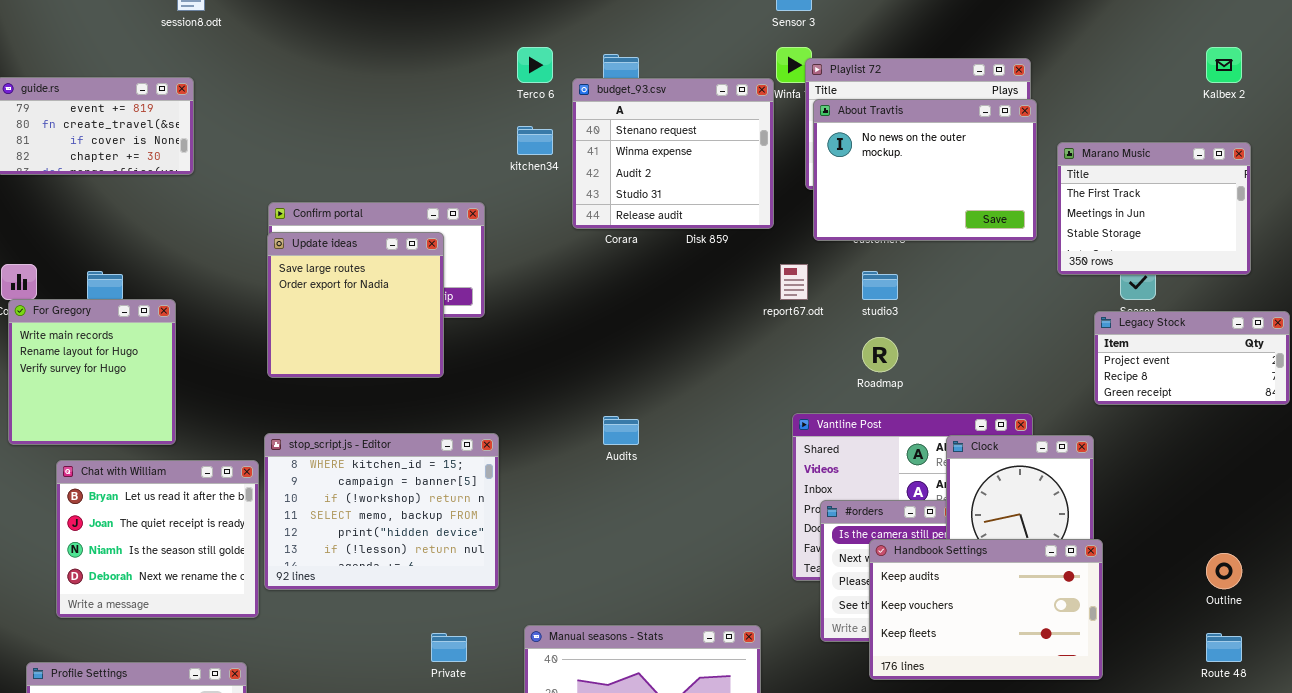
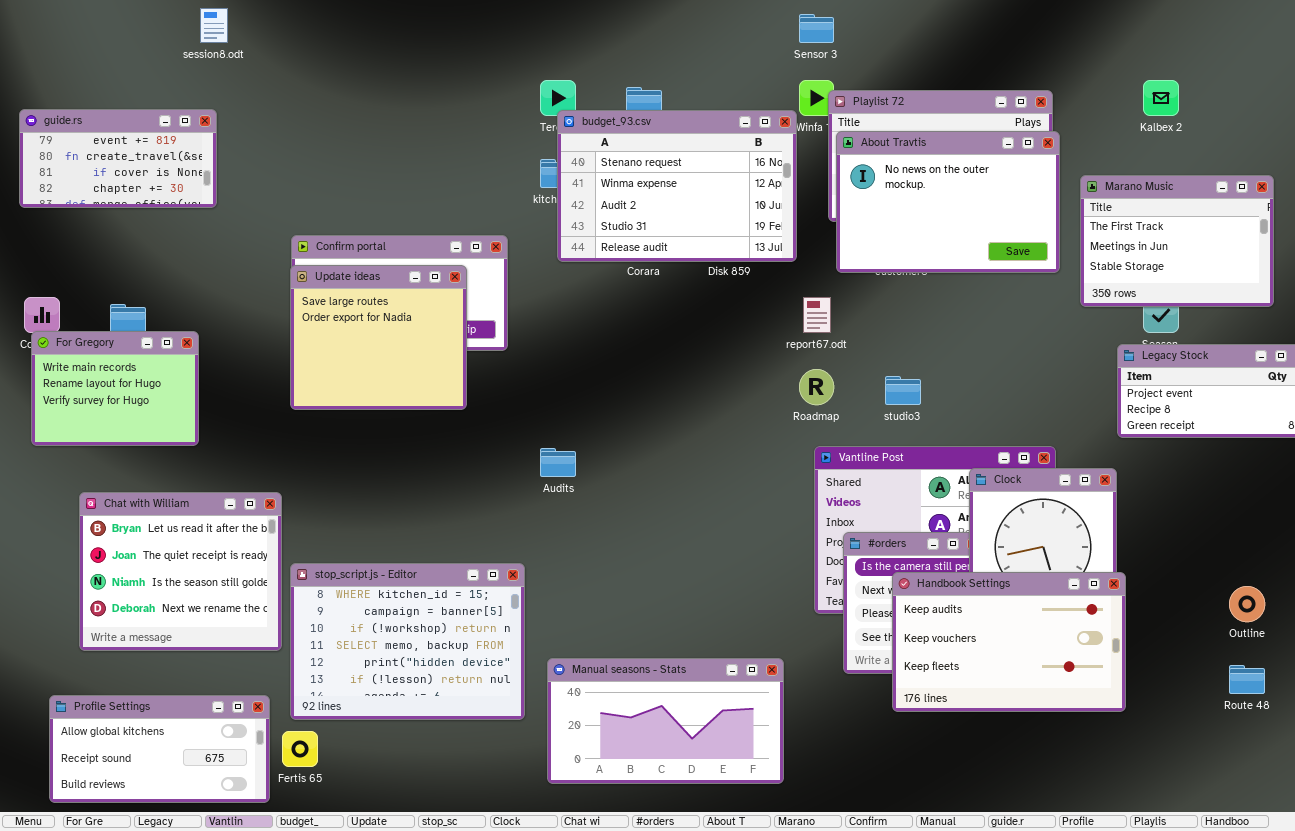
Kalbex 2: [1206,47,1242,83] -> [1143,80,1179,116], moved
budget_93.csv: [572,78,774,229] -> [557,110,797,262], resized
studio3: [862,271,898,300] -> [885,376,921,405], moved
For Gregory: [8,299,176,445] -> [31,331,199,446], resized
Roadmap: [862,337,898,372] -> [799,369,834,405], moved
Audits: [603,416,639,445] -> [540,448,576,477], moved
stop_script.js - Editor: [264,433,499,590] -> [290,563,525,720], moved

